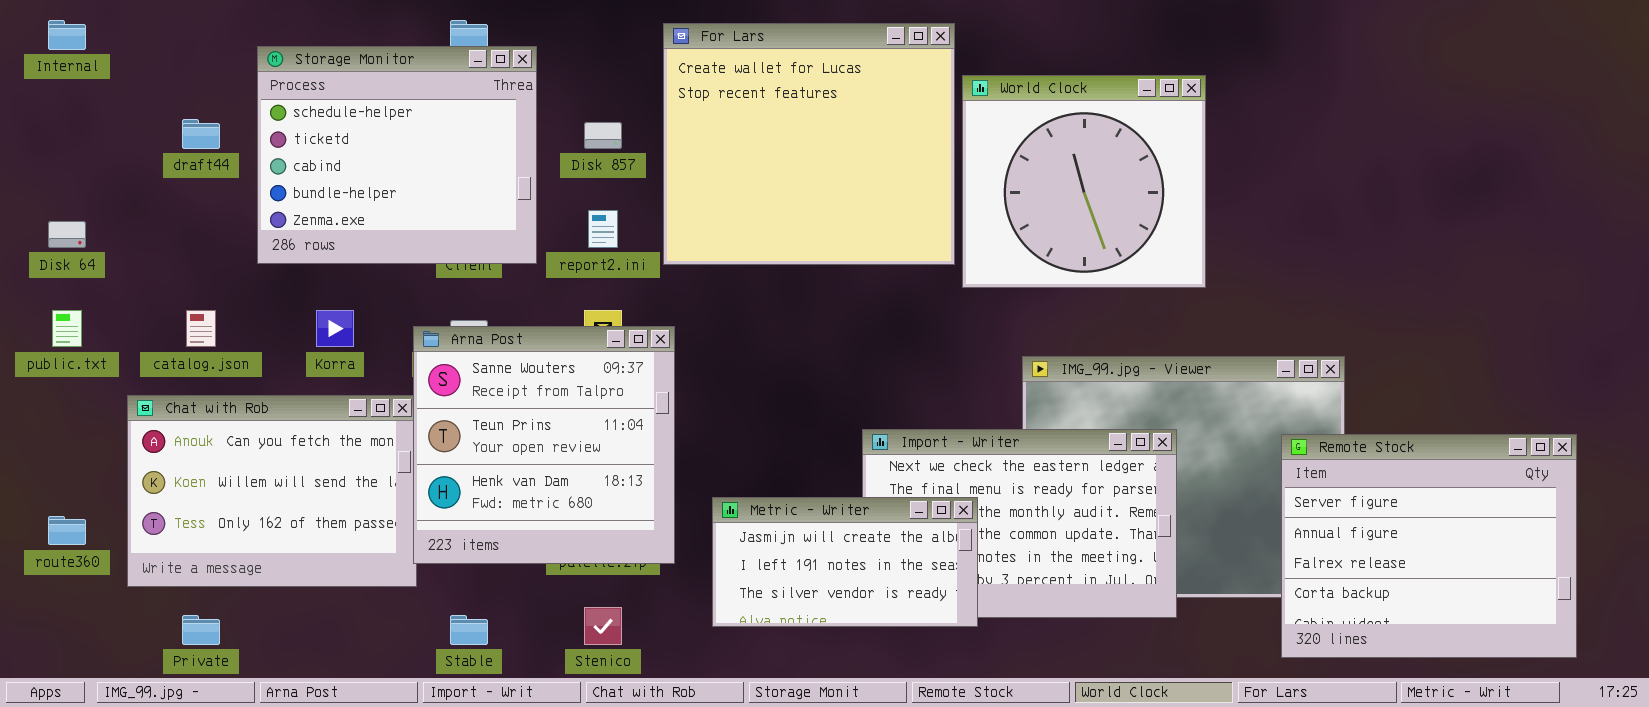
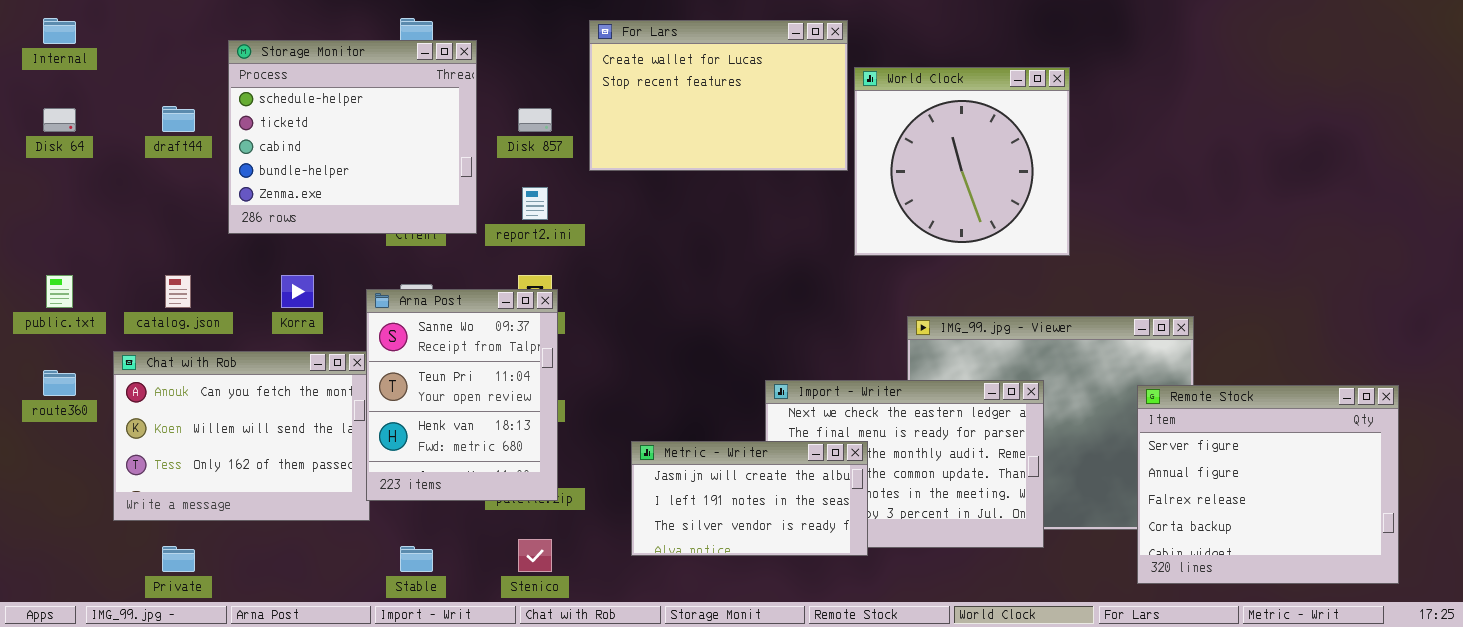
For Lars: [663,23,955,265] -> [589,20,848,171], resized
Disk 64: [48,221,86,248] -> [43,108,76,132], moved
Arna Post: [413,326,675,564] -> [366,289,558,501], resized
route360: [48,516,86,545] -> [43,370,76,396], moved

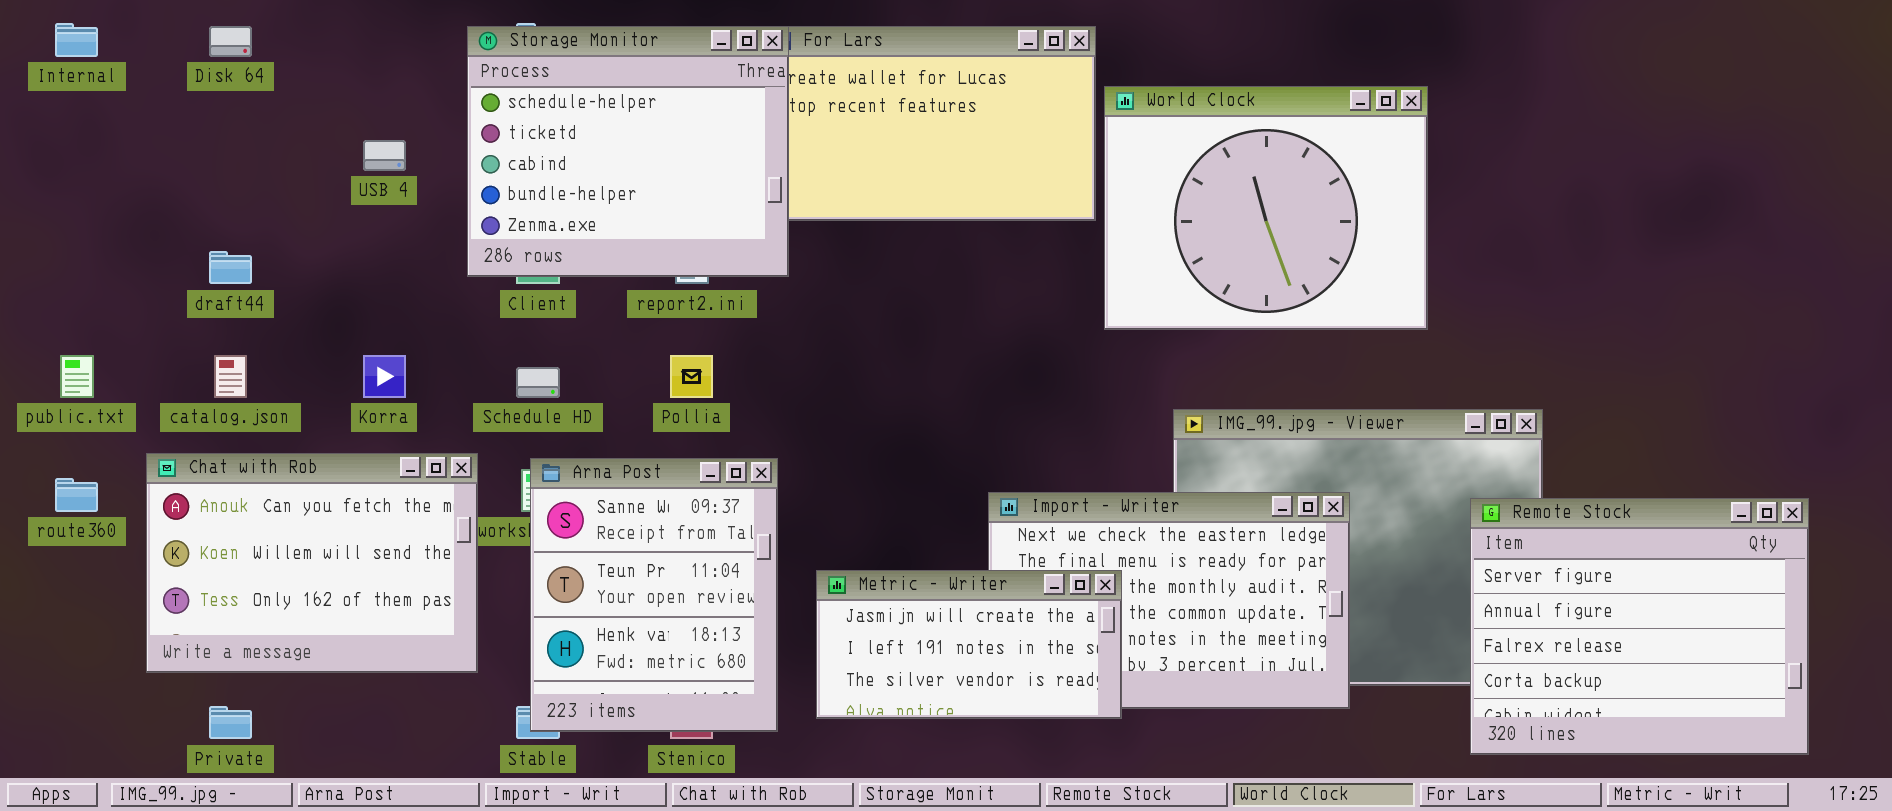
Storage Monitor: [228,40,477,234] -> [467,26,789,277], moved
World Clock: [854,67,1070,256] -> [1104,86,1428,330], resized
draft44: [162,106,195,132] -> [209,251,252,284], moved
Disk 64: [43,108,76,132] -> [209,26,252,57], moved
Arna Post: [366,289,558,501] -> [530,458,778,732], moved

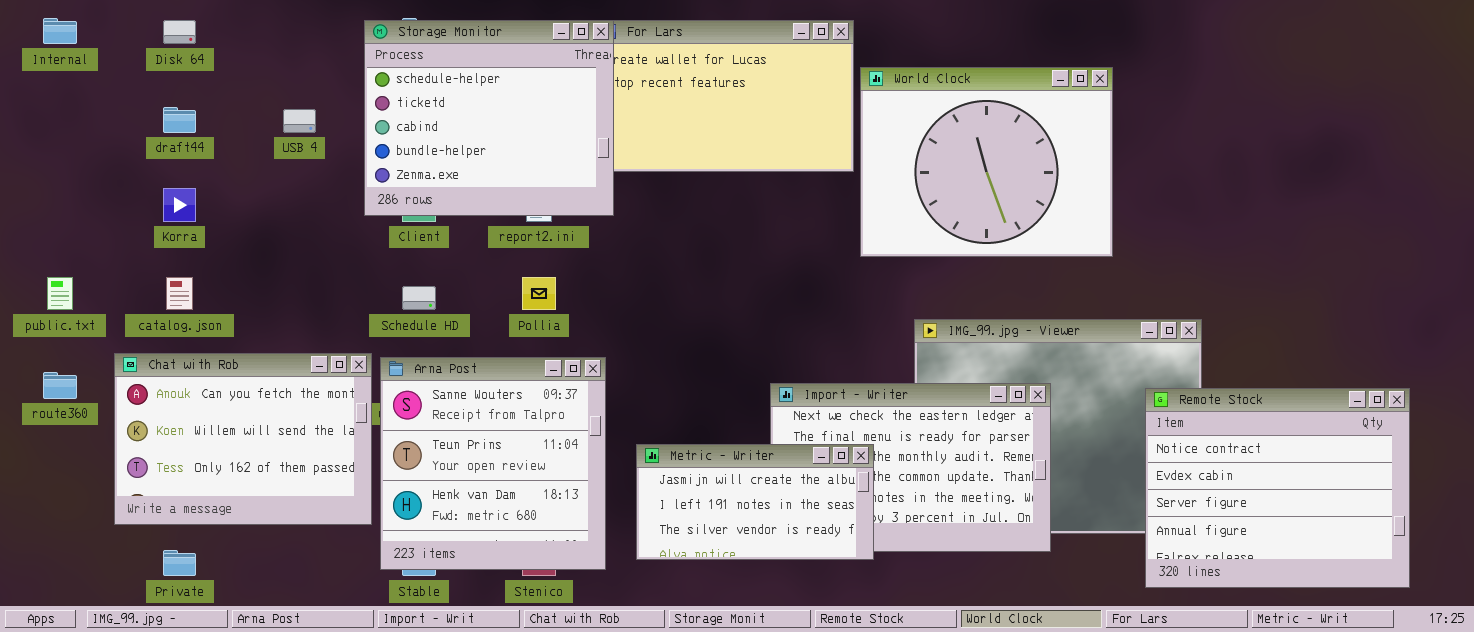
draft44: [209,251,252,284] -> [163,107,196,133], moved
Korra: [363,355,406,398] -> [163,188,196,222], moved
Arna Post: [530,458,778,732] -> [380,357,606,570], resized
Remote Stock: [1470,498,1809,755] -> [1145,388,1410,588], scrolled up 2 rows

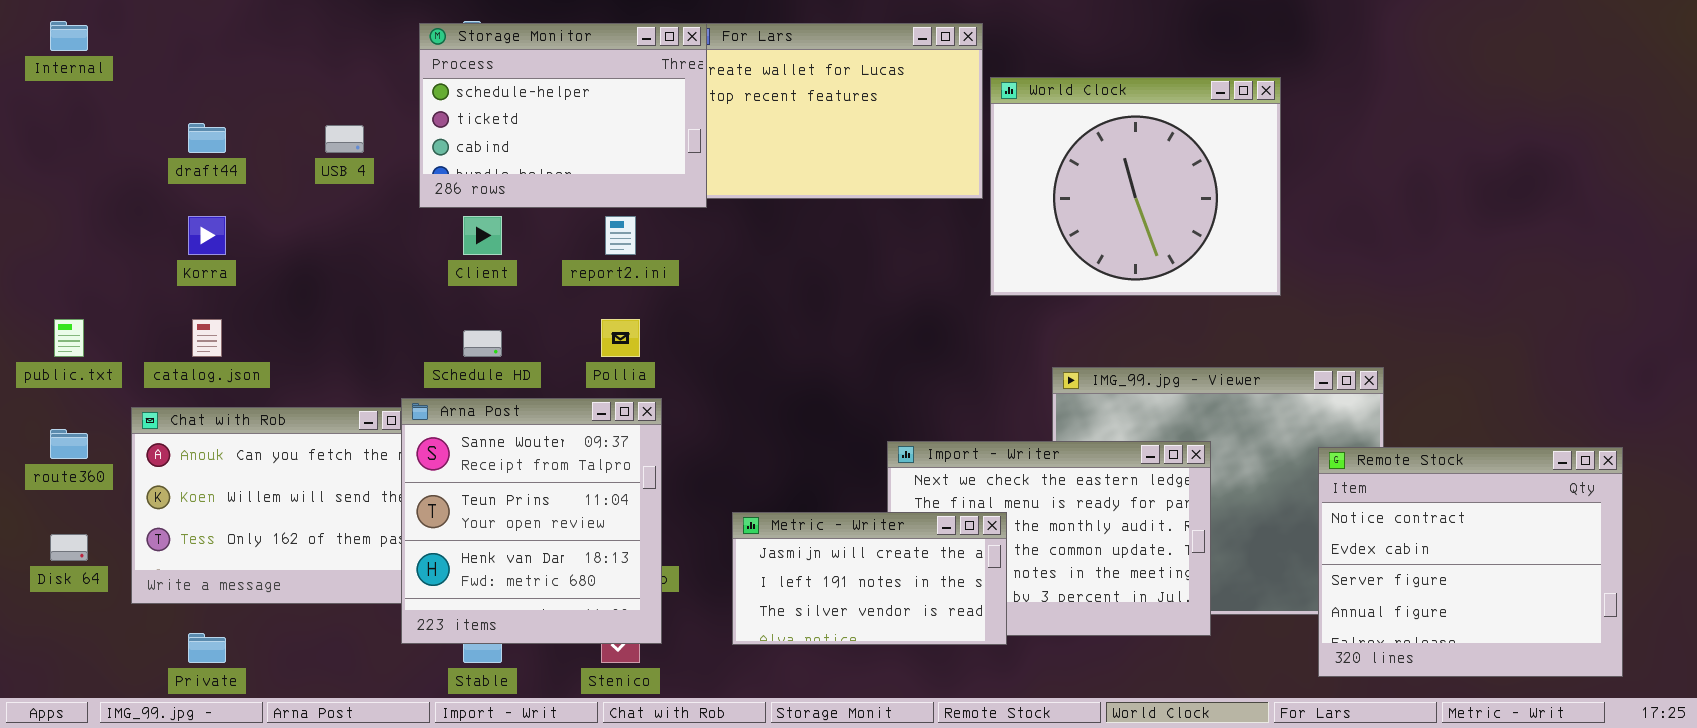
Disk 64: [163,20,196,44] -> [50,534,88,561], moved
Storage Monitor: [364,20,614,216] -> [419,23,707,208], resized
Arna Post: [380,357,606,570] -> [401,398,662,644], moved

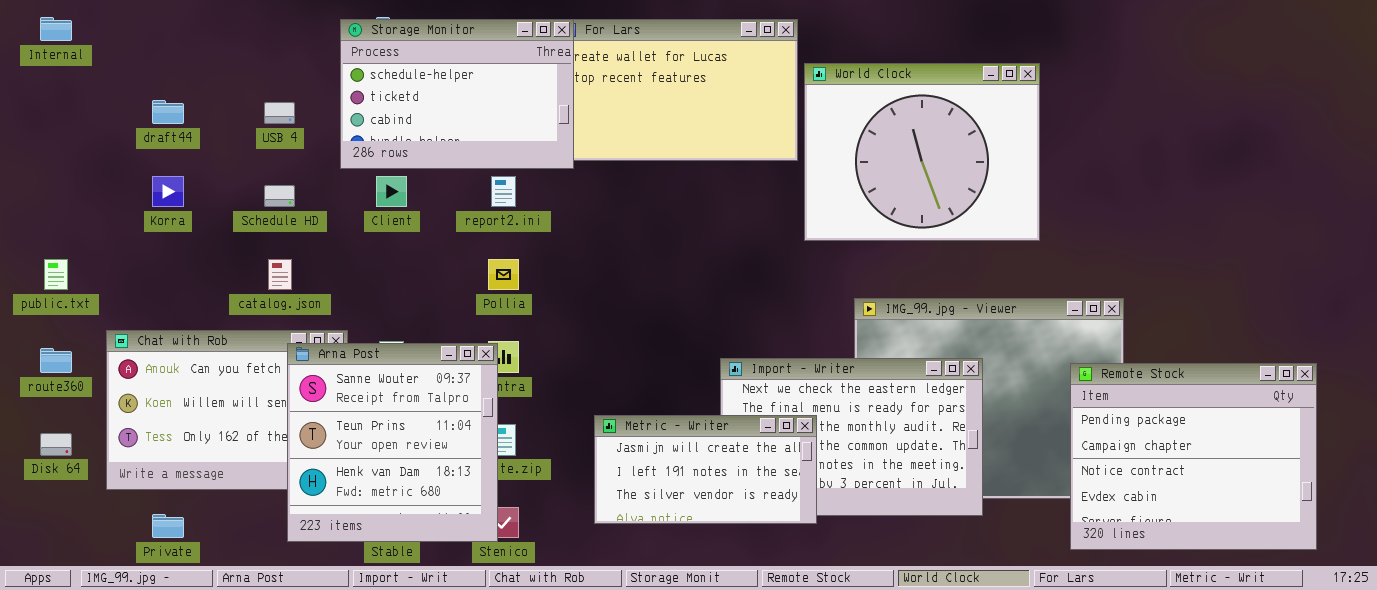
catalog.json: [192,319,222,357] -> [268,259,292,290], moved
Schedule HD: [463,330,502,357] -> [264,185,295,207], moved
Arna Post: [401,398,662,644] -> [287,343,498,542], moved
Remote Stock: [1318,447,1623,677] -> [1070,363,1317,550], scrolled up 2 rows

